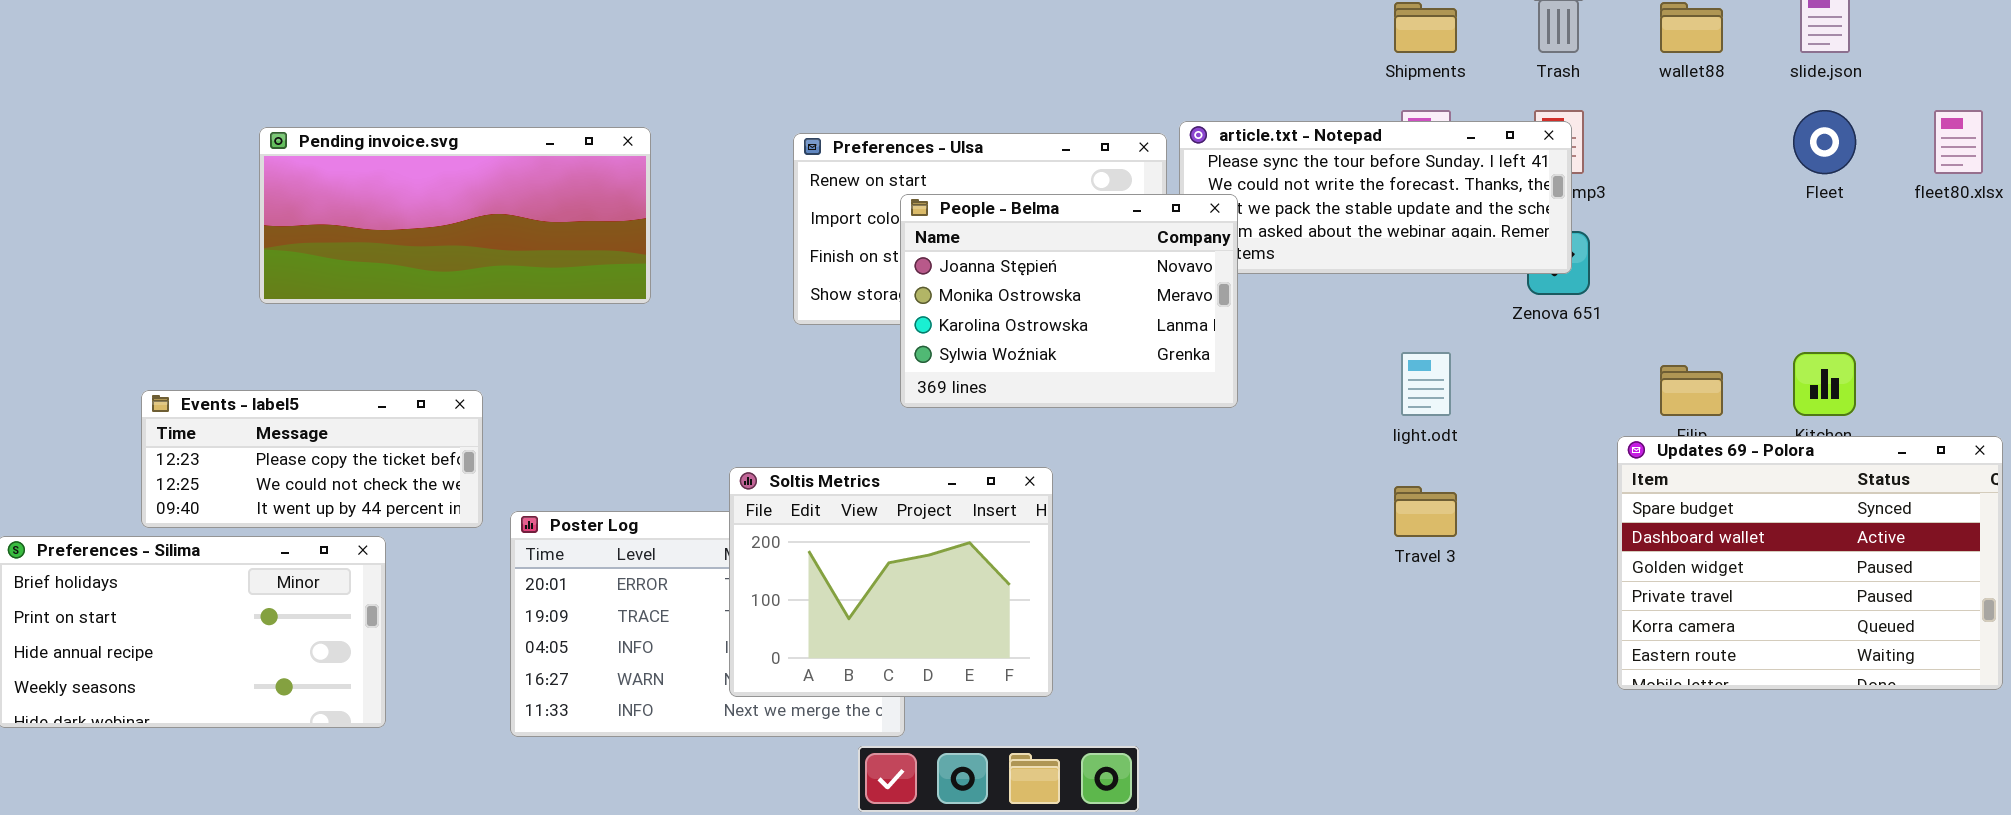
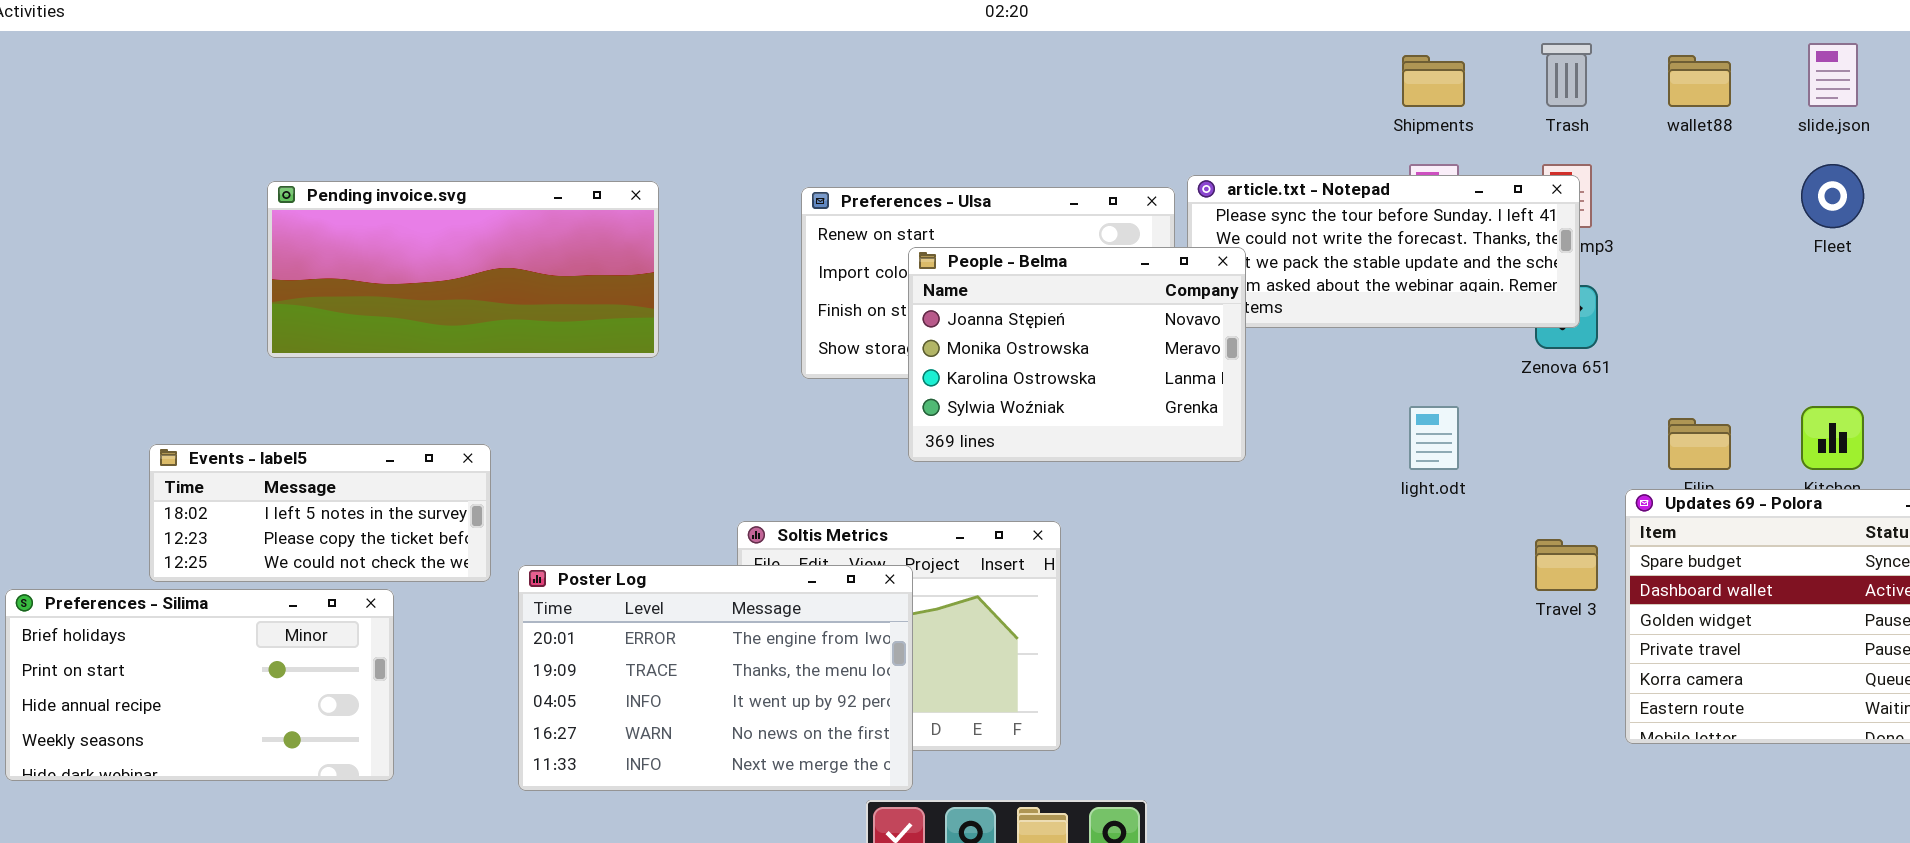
Events - label5: [141,390,483,528] -> [149,444,491,582], scrolled up 1 row
Travel 3: [1394,486,1457,537] -> [1535,539,1598,591], moved
Poster Log: [510,511,905,737] -> [518,565,913,791], raised

